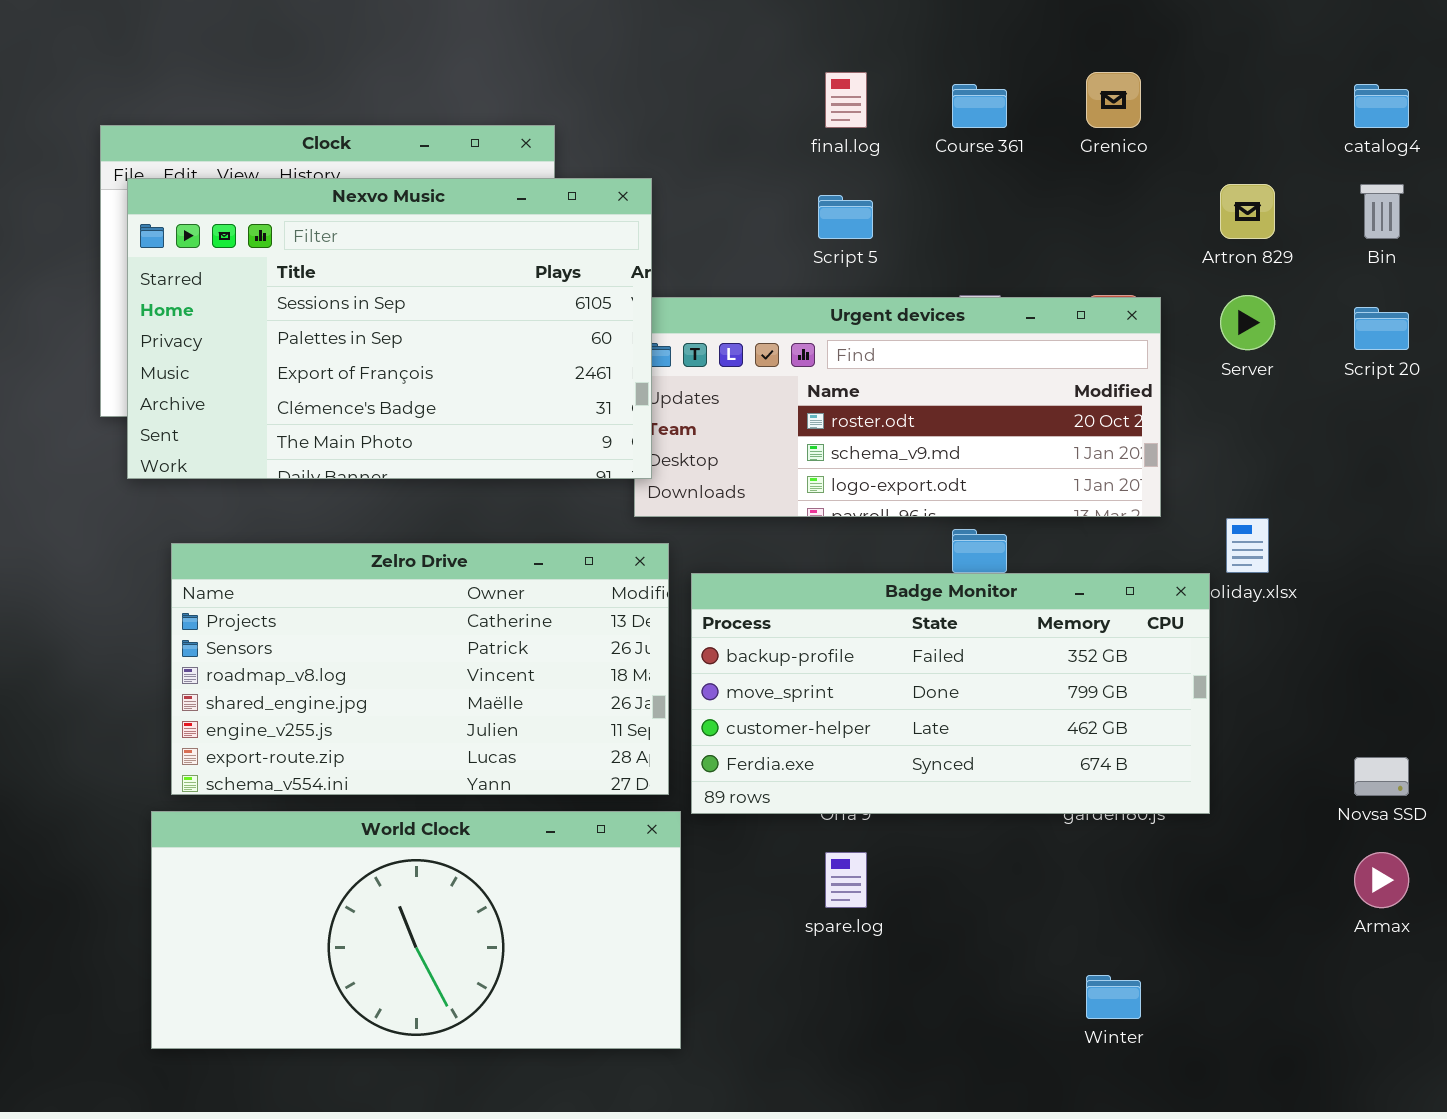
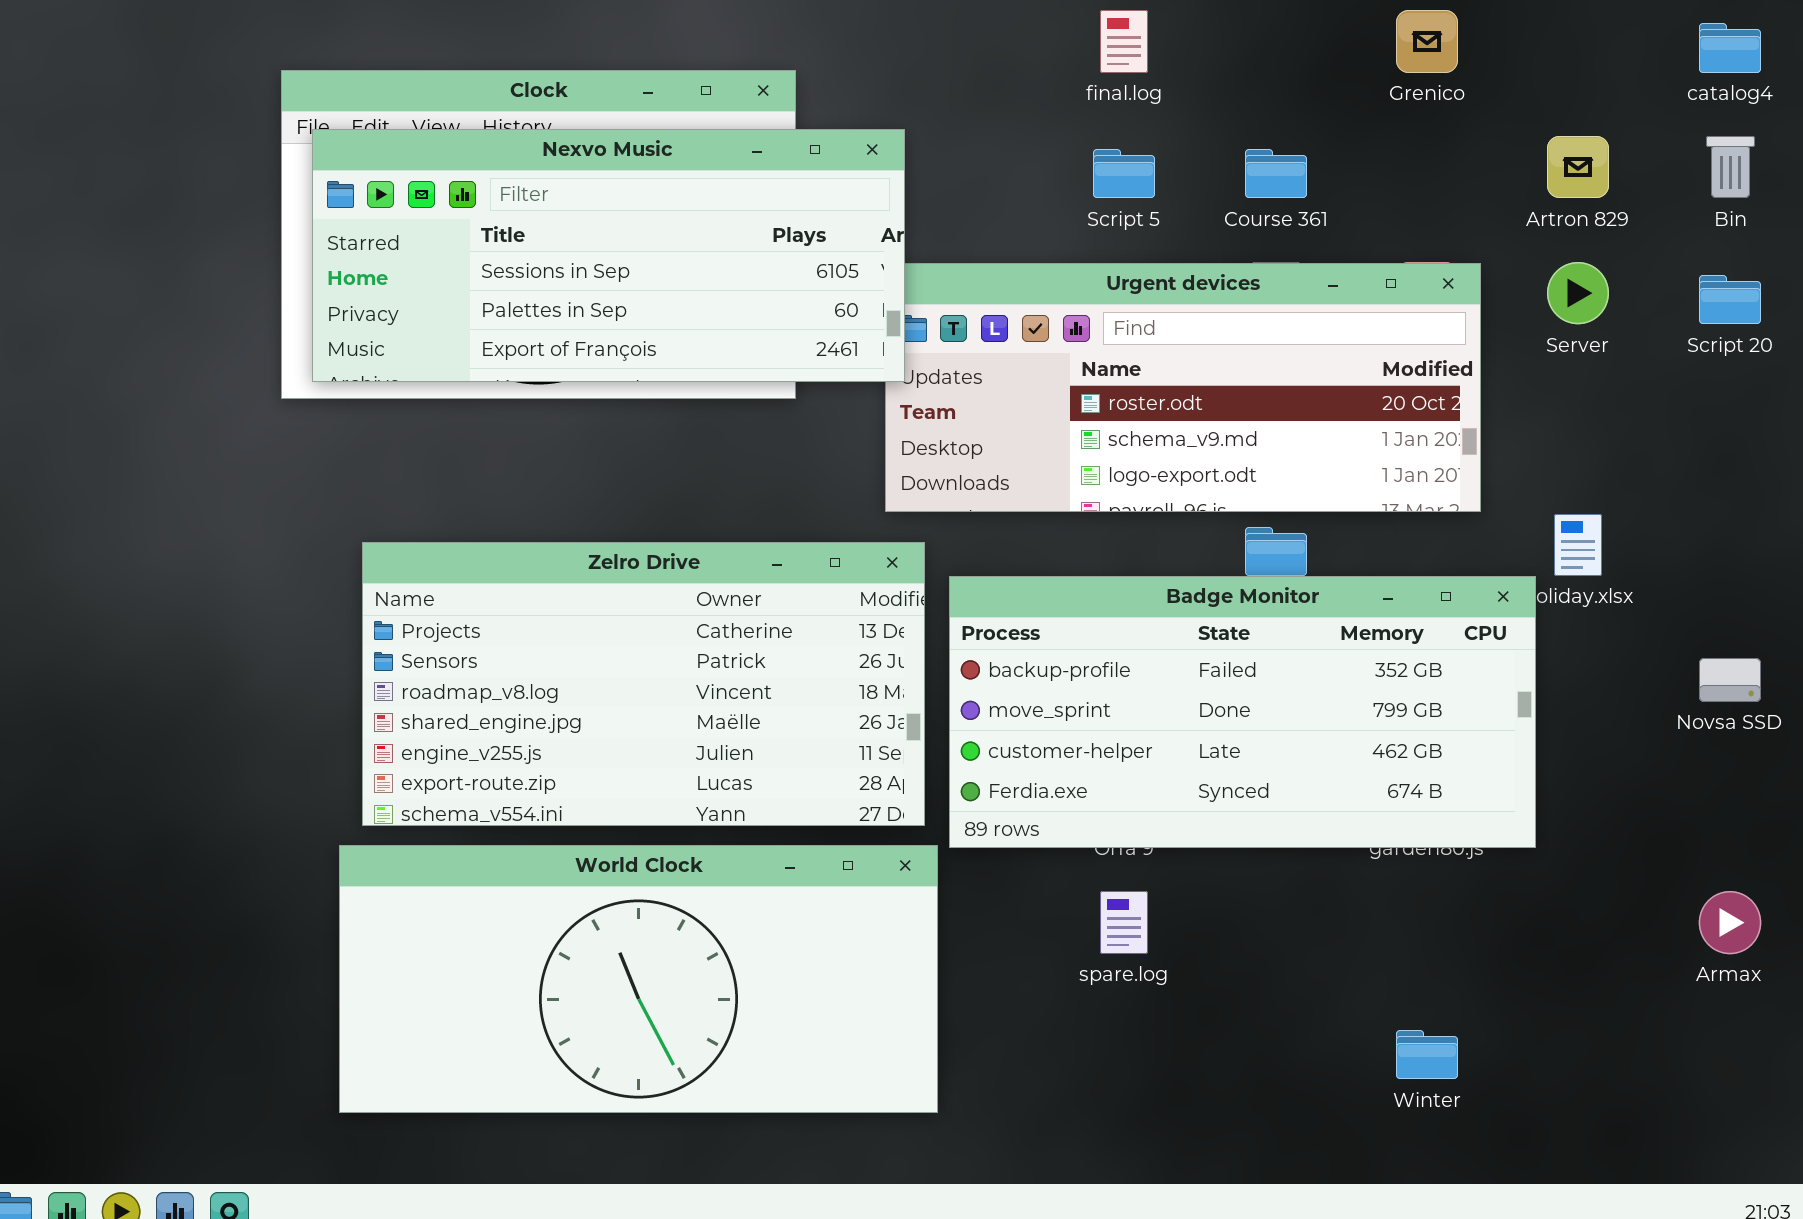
Course 361: [952,84,1007,128] -> [1245,149,1307,198], moved
Nexvo Music: [127,178,652,479] -> [312,129,905,382], resized
Novsa SSD: [1354,757,1409,796] -> [1699,658,1761,702], moved

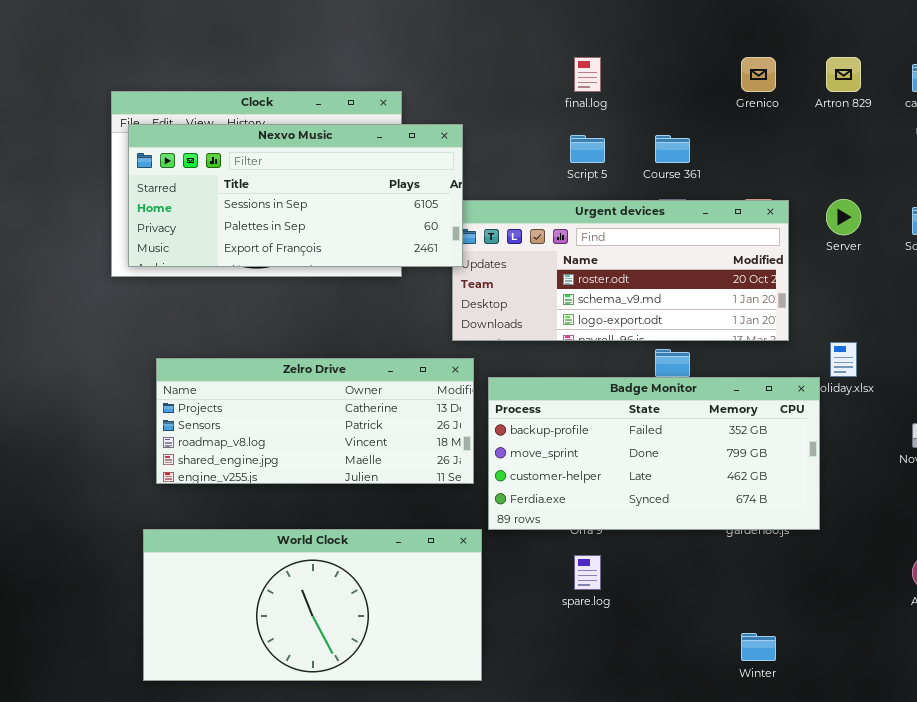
Artron 829: [1547,136,1609,198] -> [826,57,861,92], moved
Zelro Drive: [362,542,925,826] -> [156,358,474,484], resized

